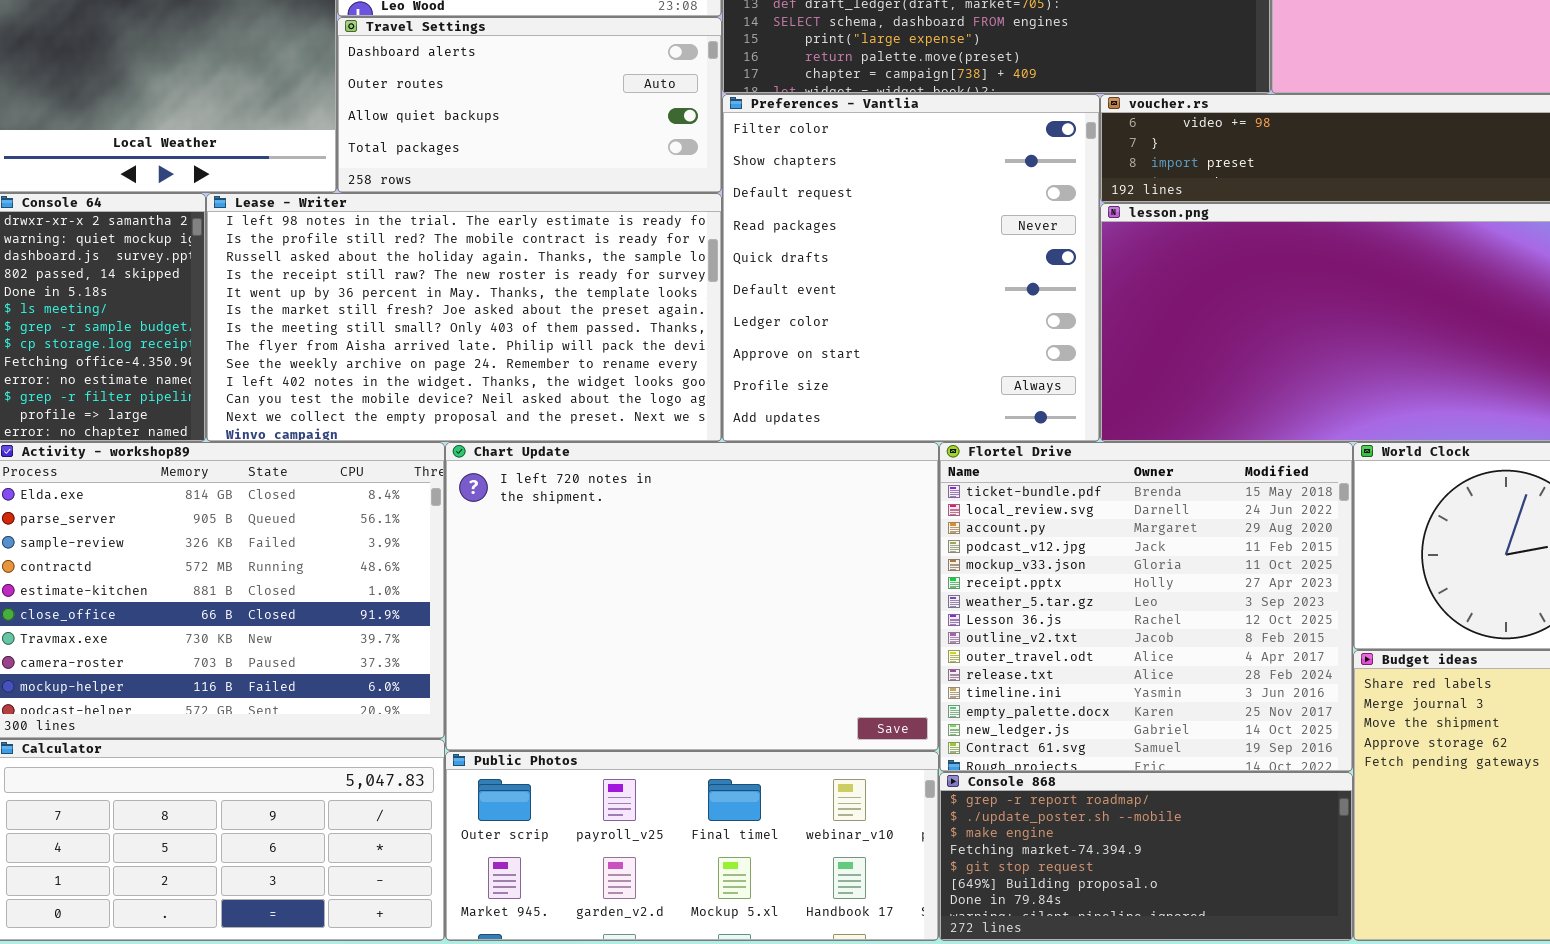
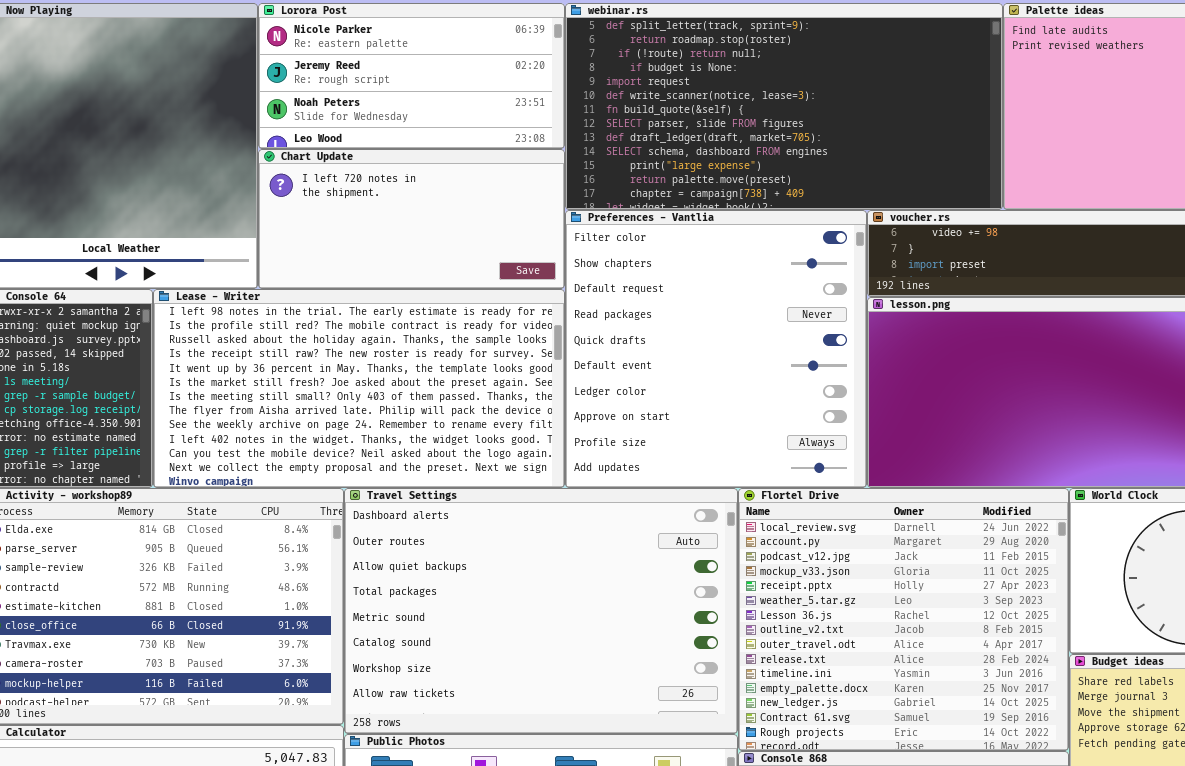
Travel Settings: [337,17,722,193] -> [344,488,738,734], moved, resized
Chart Update: [445,442,939,751] -> [258,149,565,289], moved, resized
Flortel Drive: [939,442,1353,772] -> [738,488,1069,751], scrolled down 1 row

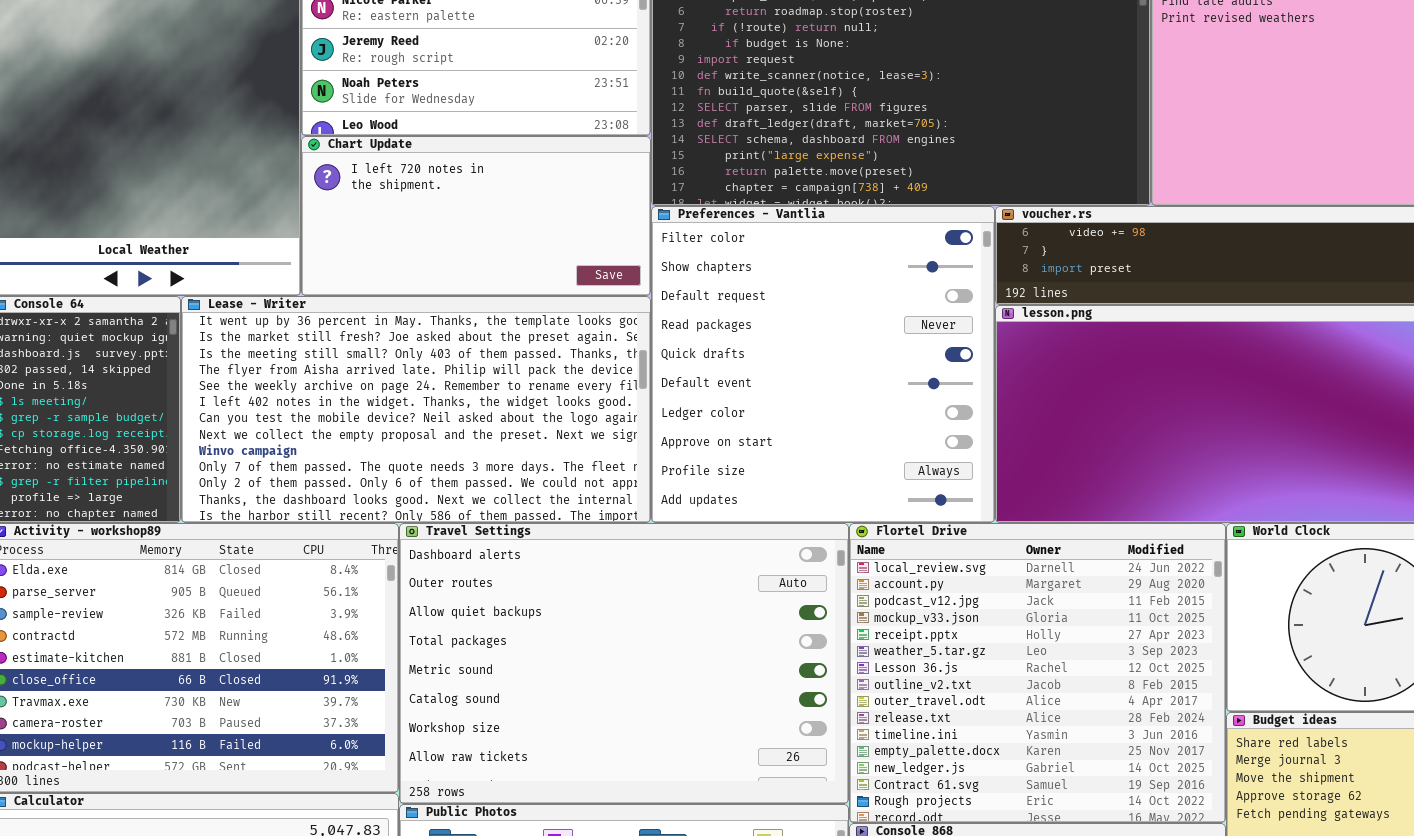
Lease - Writer: [153,289,565,488] -> [181,296,651,523], scrolled down 4 rows

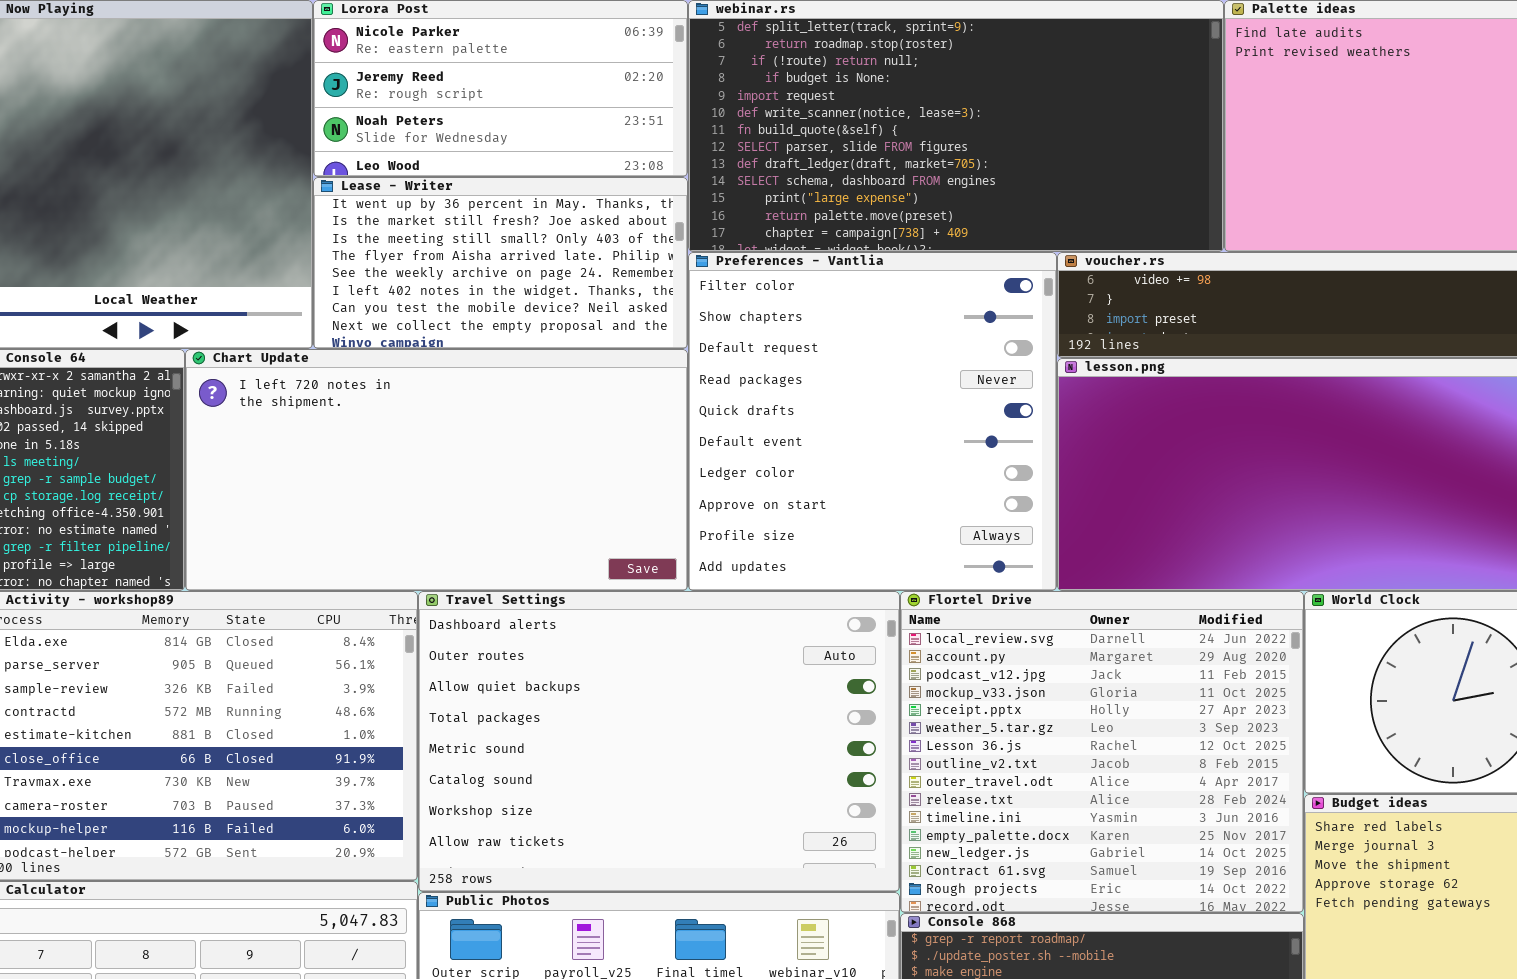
Chart Update: [301,136,651,296] -> [185,349,688,591], moved, resized
Lease - Writer: [181,296,651,523] -> [313,177,688,349], moved, resized

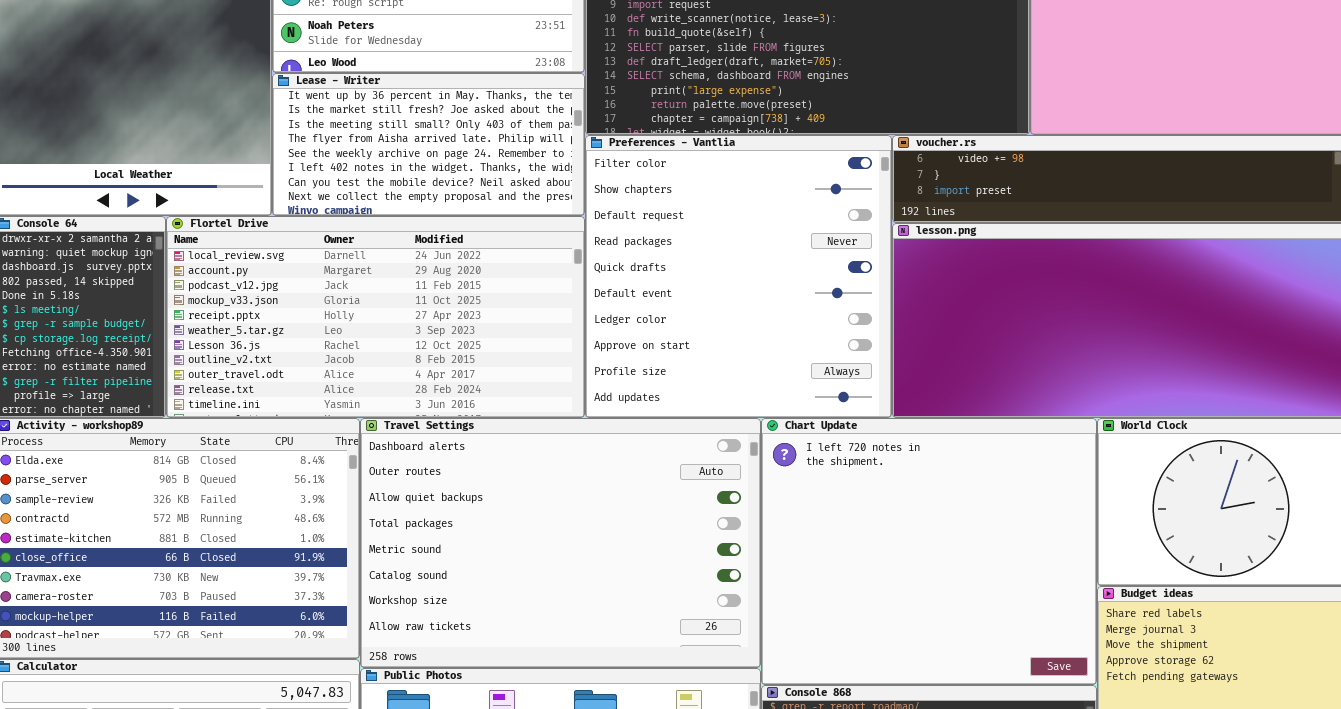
Chart Update: [185,349,688,591] -> [761,418,1097,685], moved, resized
Flortel Drive: [900,591,1304,913] -> [166,216,585,418], moved, resized

